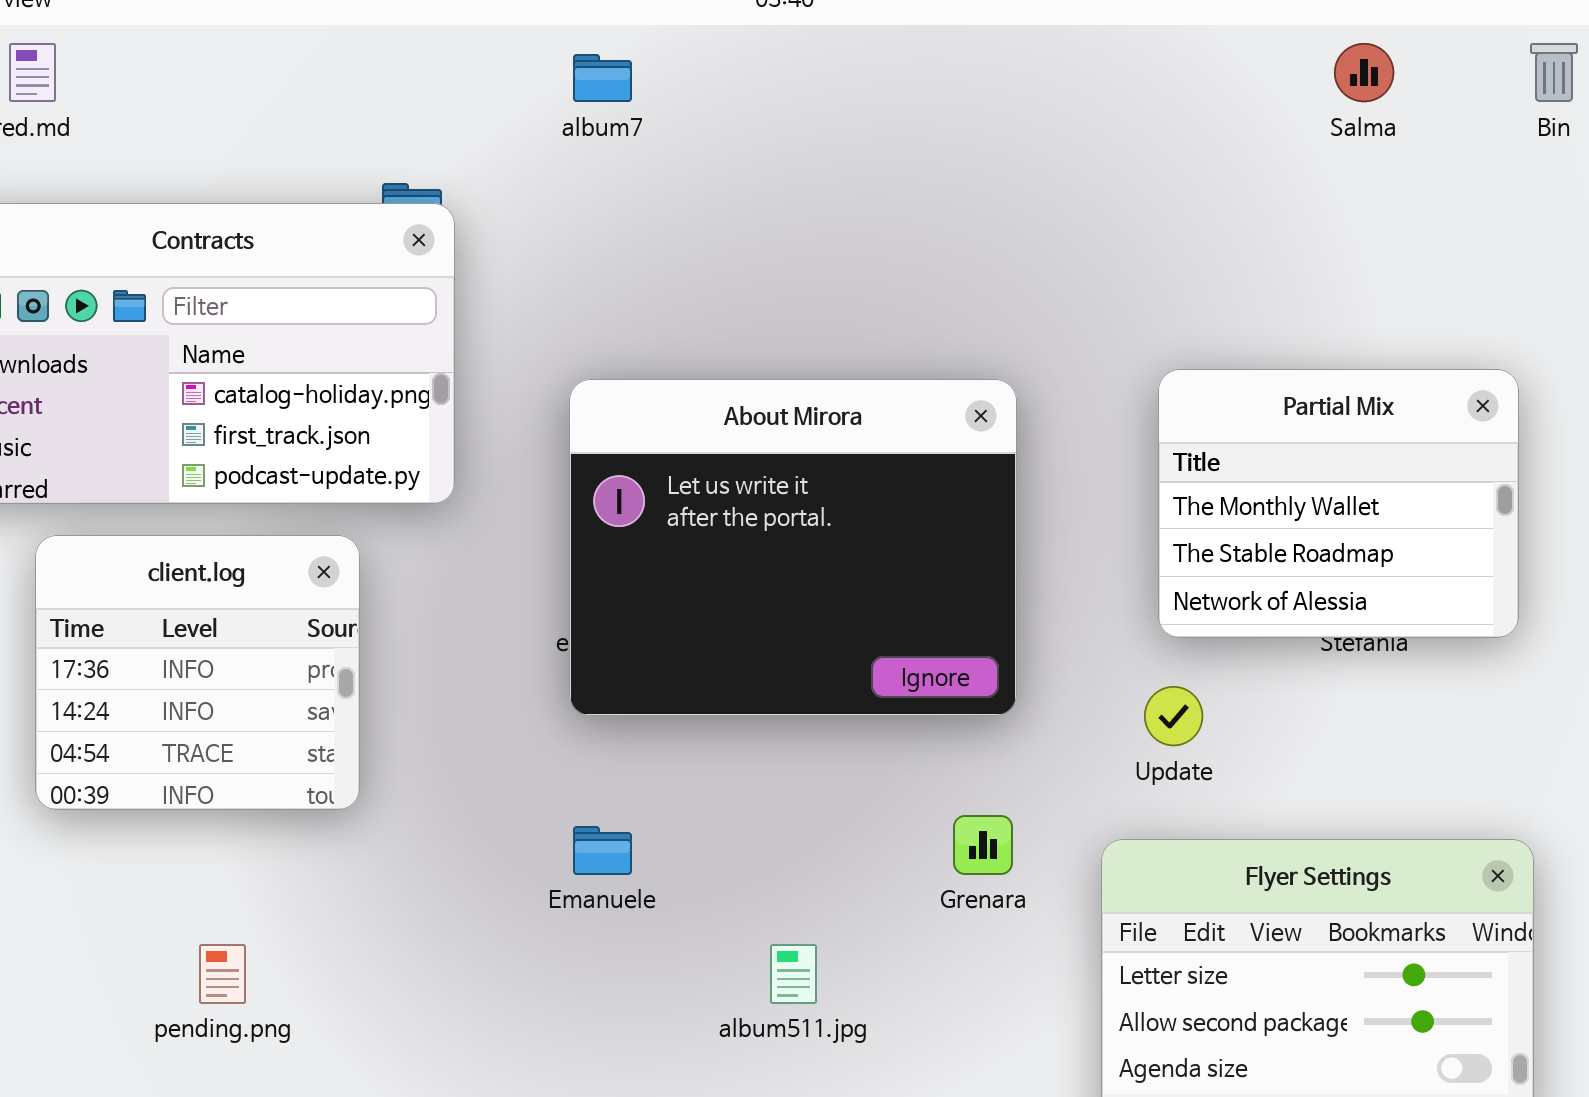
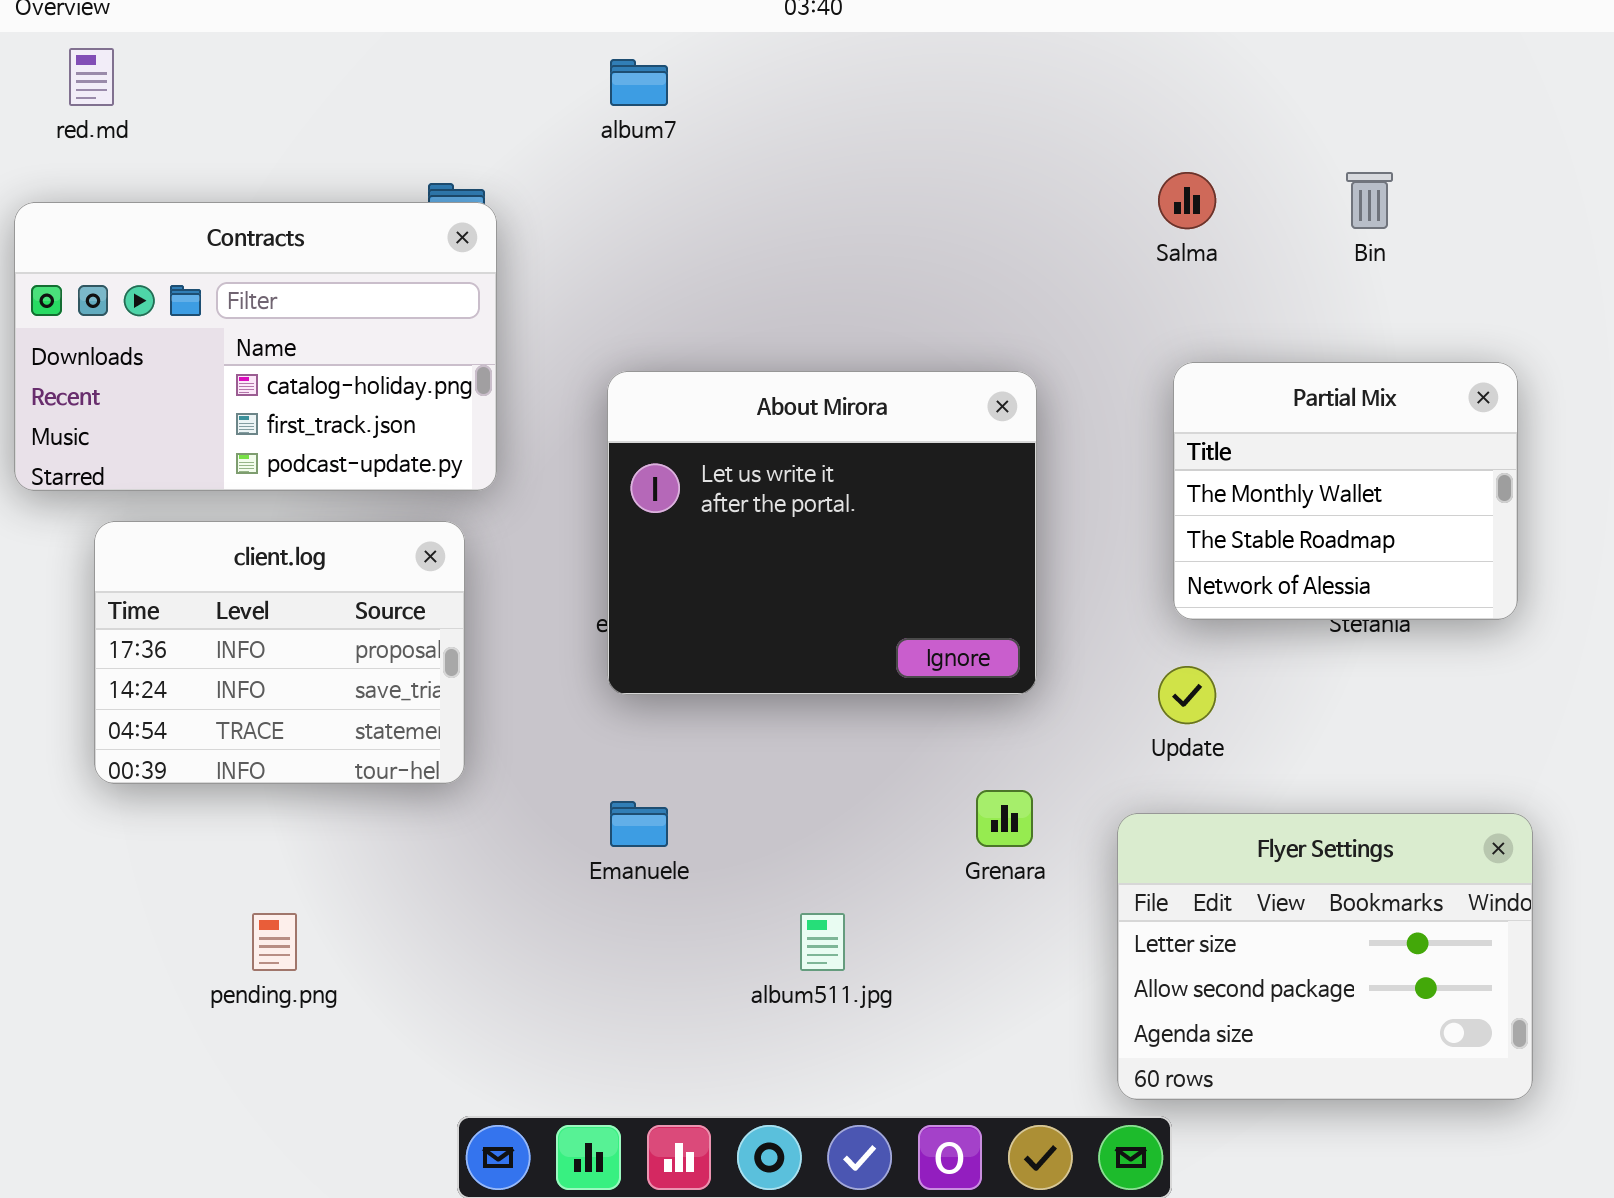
Salma: [1334,43,1394,102] -> [1158,172,1216,229], moved
Bin: [1530,43,1578,102] -> [1346,172,1393,229], moved
client.log: [35,535,360,810] -> [94,521,465,784], resized

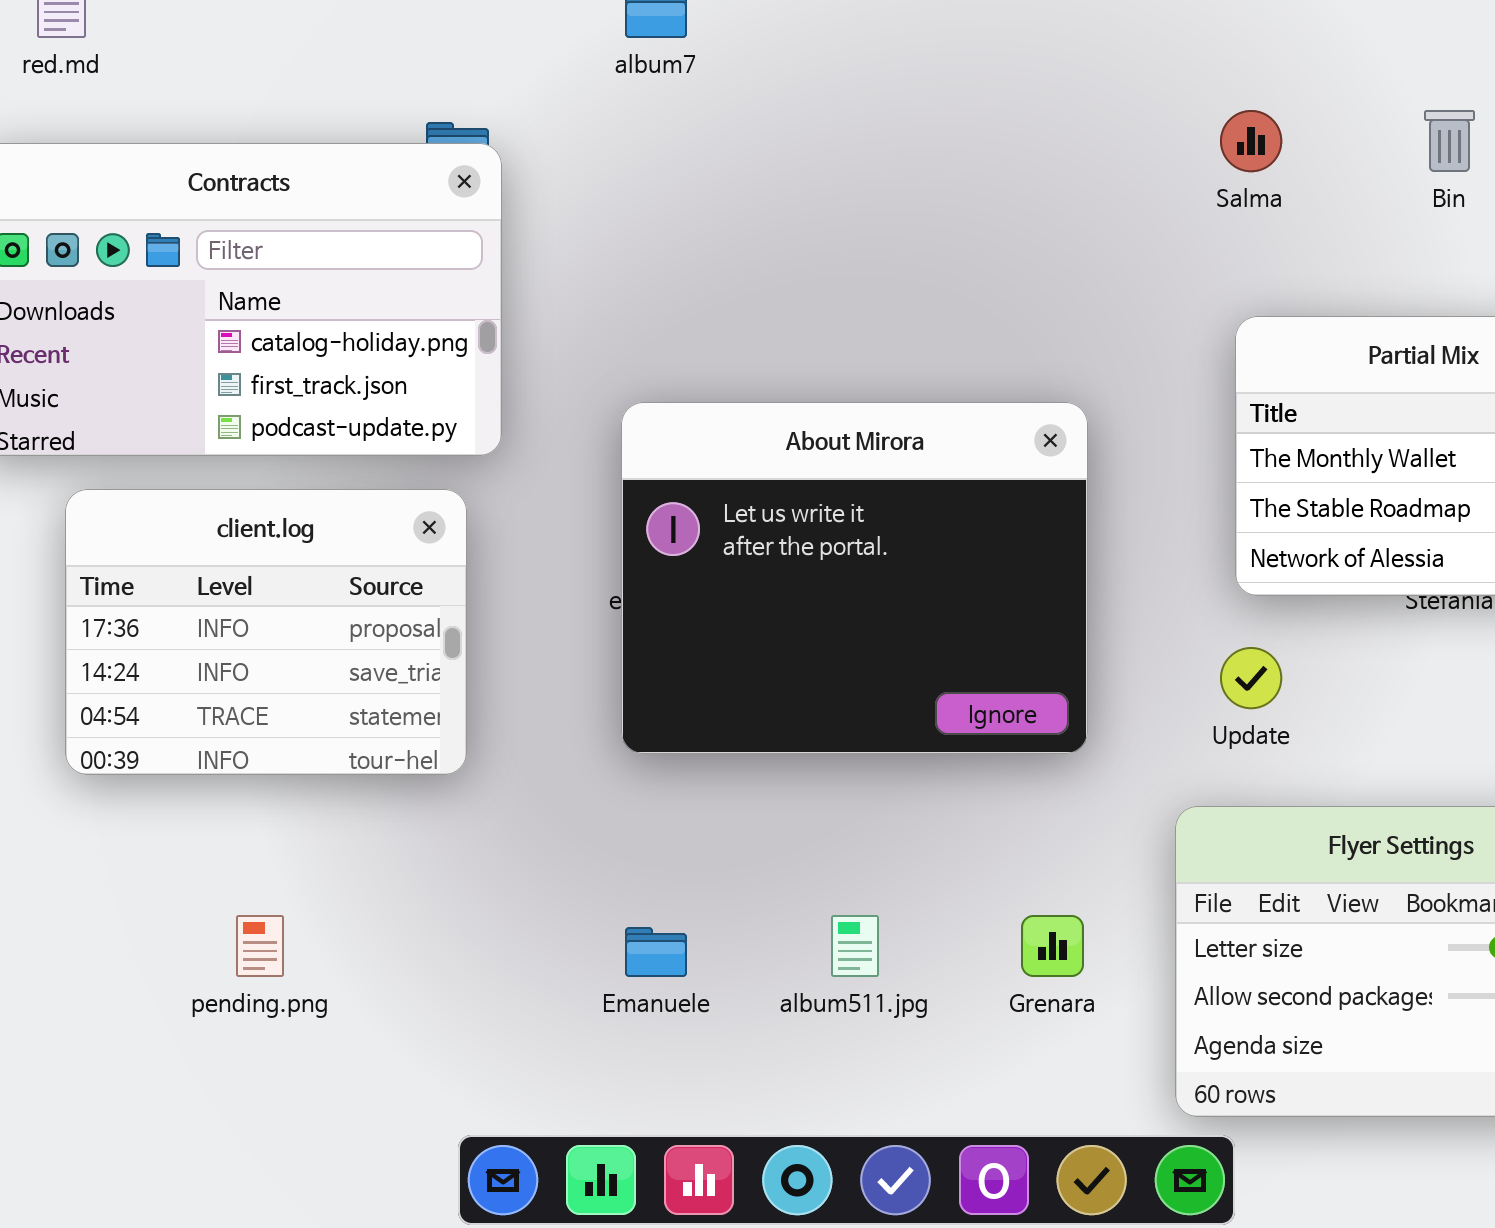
About Mirora: [607,371,1037,695] -> [621,402,1088,754], moved
Grenara: [976,790,1033,847] -> [1021,915,1084,977], moved
Emanuele: [610,801,668,847] -> [625,927,687,977], moved

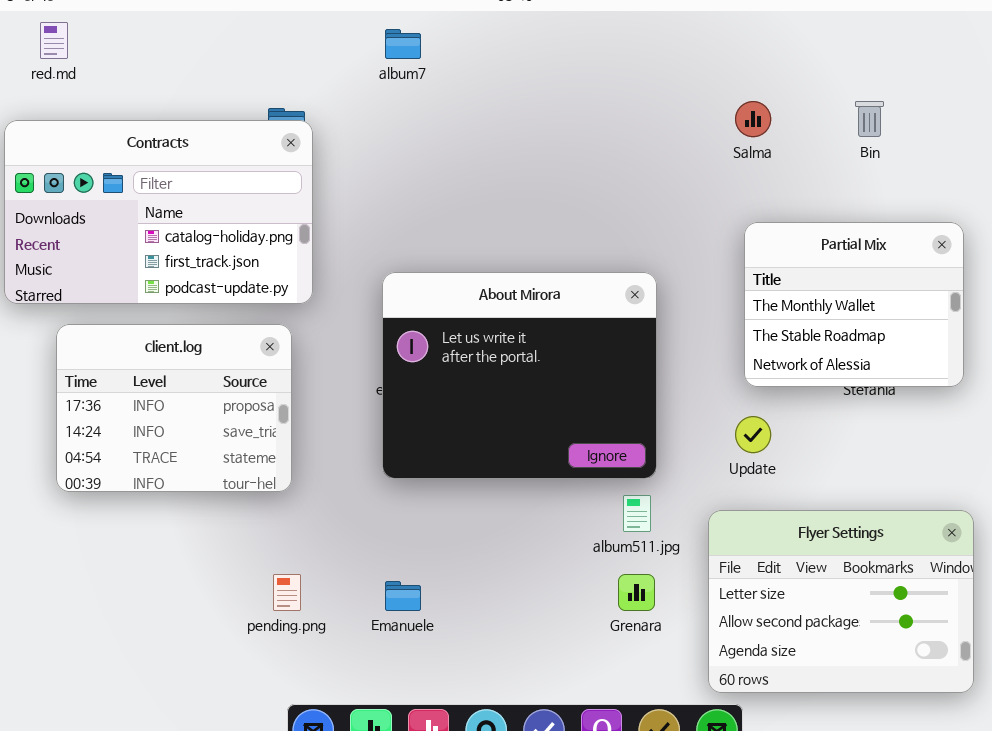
pending.png: [236,915,284,977] -> [273,574,301,611], moved
album511.jpg: [831,915,879,977] -> [623,495,651,532], moved

